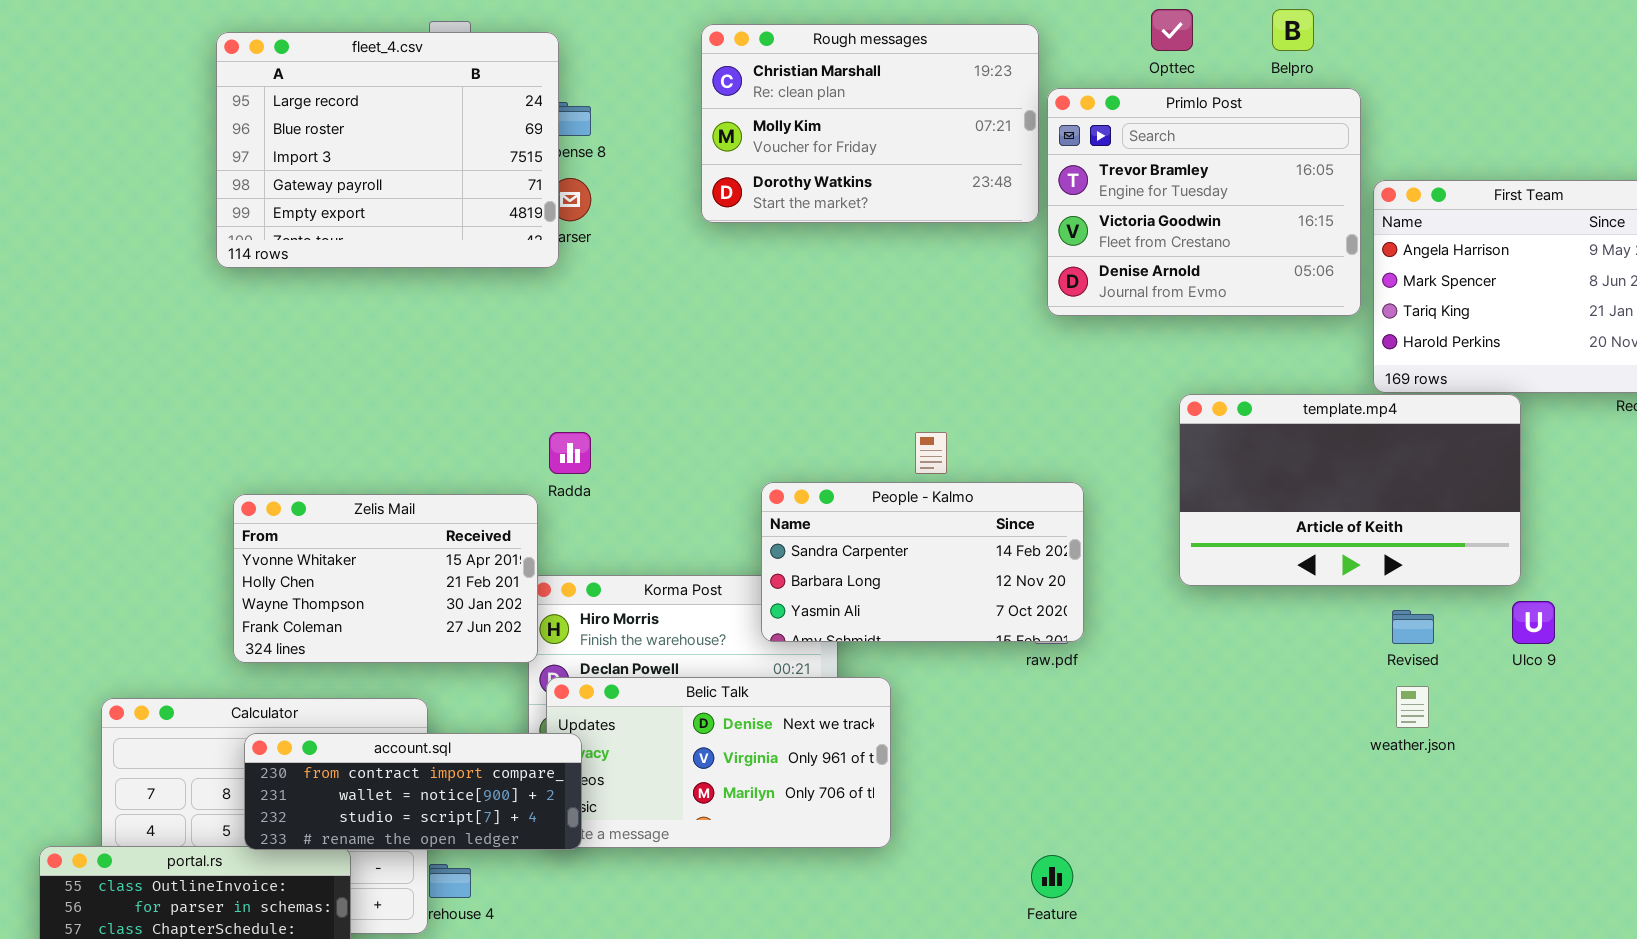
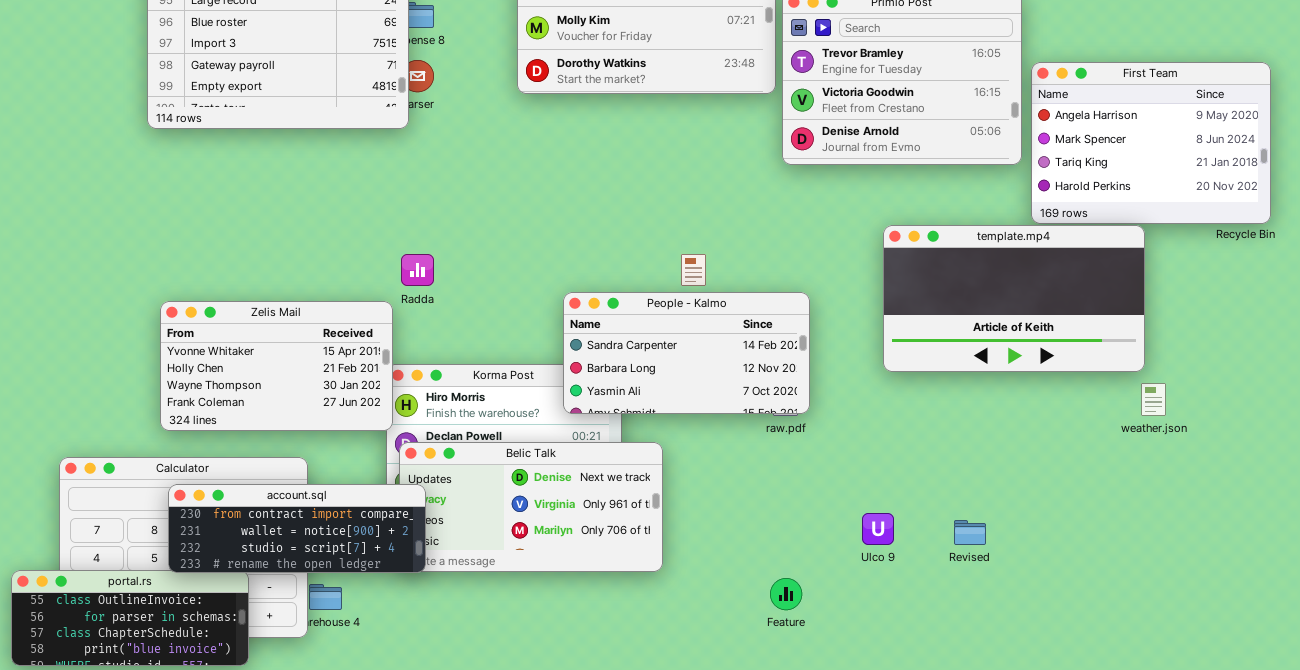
Ulco 9: [1512,601,1555,644] -> [862,513,894,545], moved
Revised: [1392,610,1434,644] -> [954,520,986,545], moved
weather.json: [1396,686,1429,728] -> [1141,383,1166,416], moved

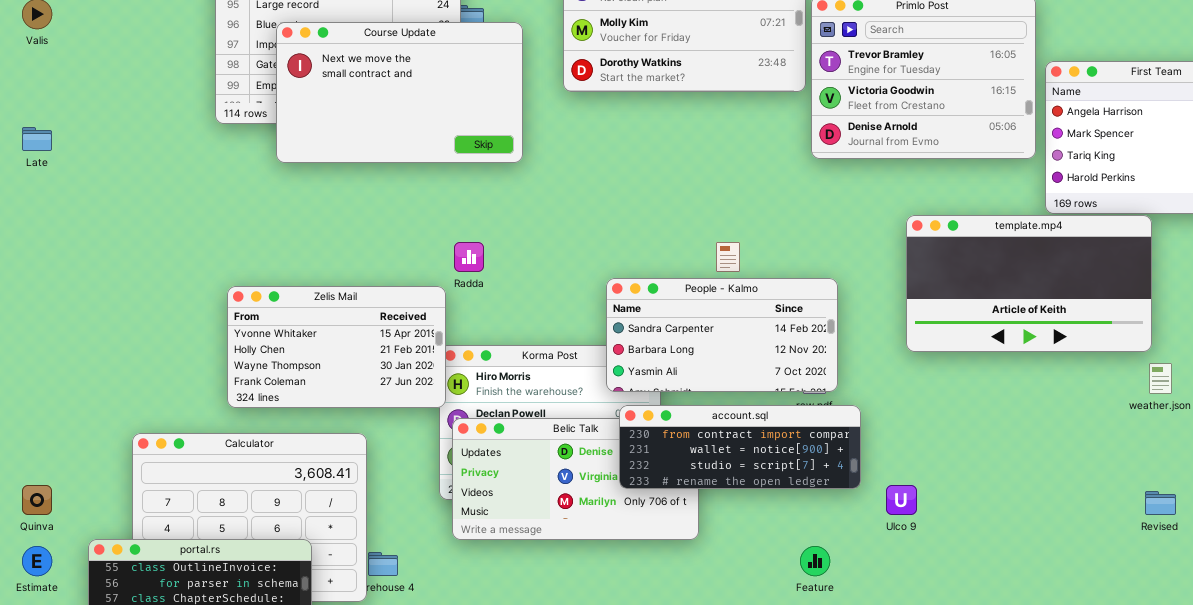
Course Update: none -> [276,22,523,163], opened
account.sql: [168,484,426,573] -> [619,405,861,489], moved
Revised: [954,520,986,545] -> [1145,491,1176,515], moved

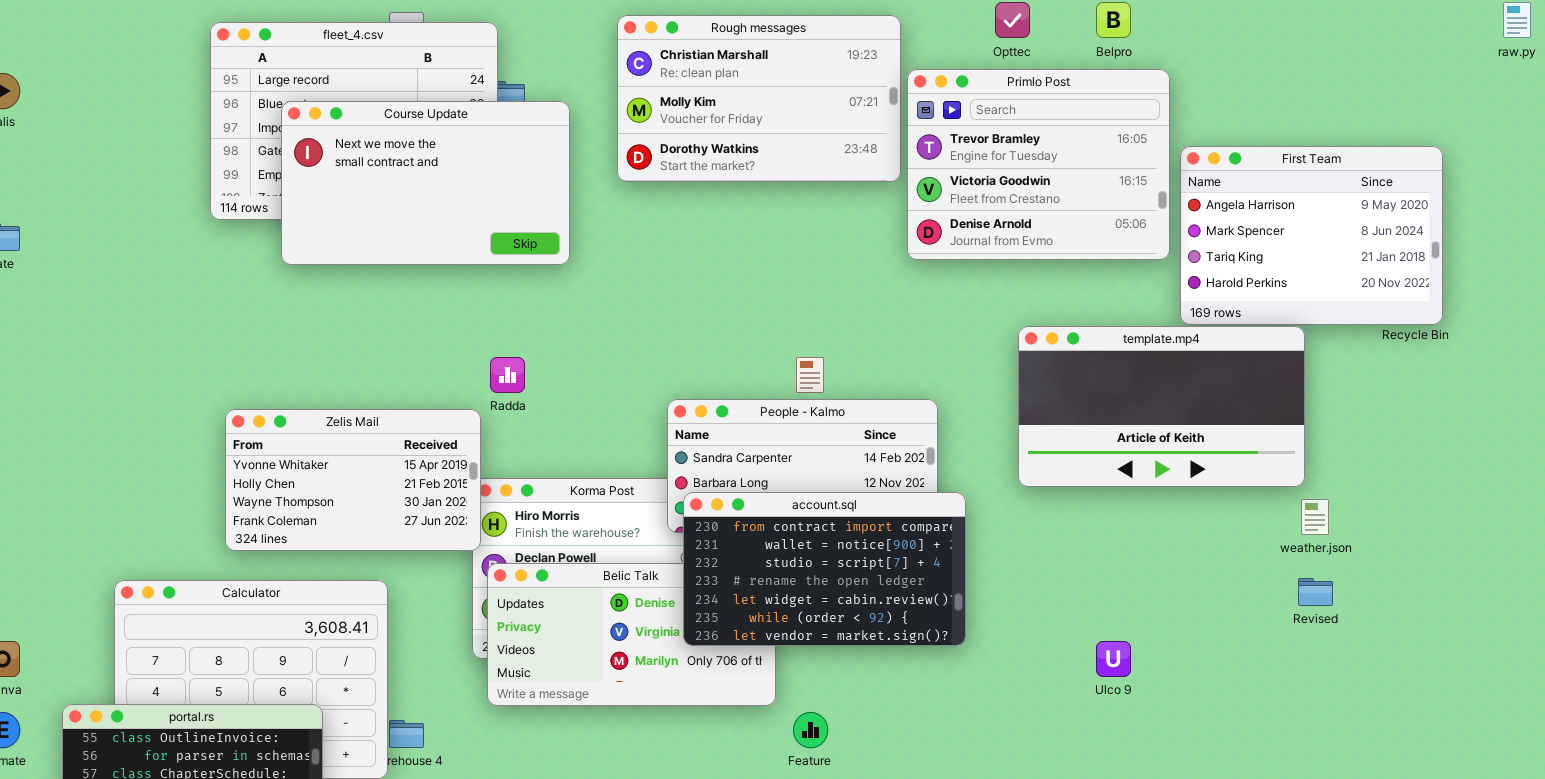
account.sql: [619,405,861,489] -> [683,492,966,646], resized
Ulco 9: [886,485,917,515] -> [1096,641,1131,677], moved
Revised: [1145,491,1176,515] -> [1298,578,1333,606], moved
Feature: [800,546,830,576] -> [793,712,828,748], moved

